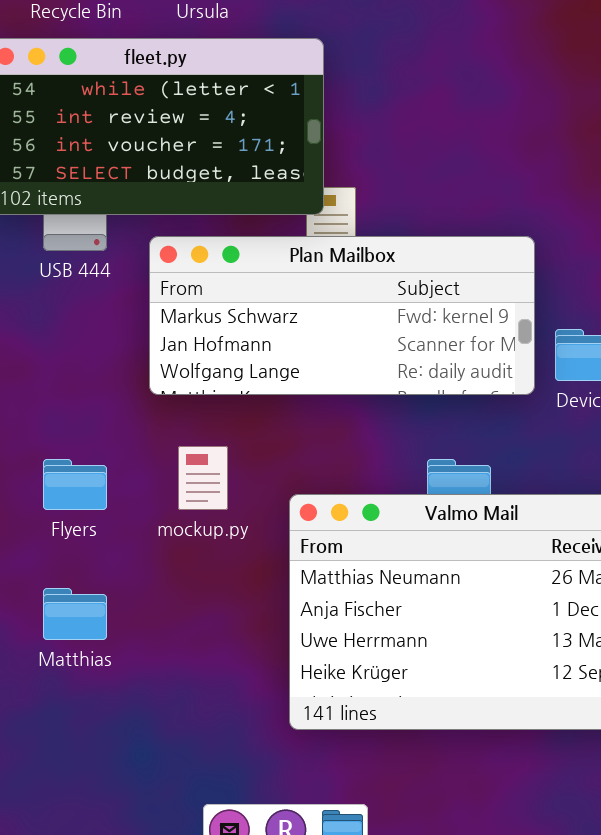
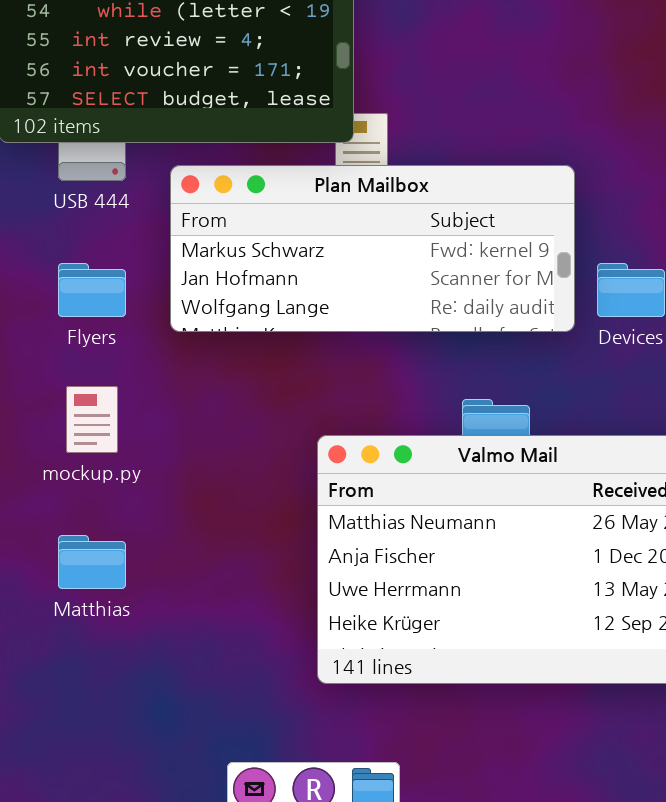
mockup.py: [178,446,228,510] -> [66,386,118,453], moved
Flyers: [43,459,107,510] -> [58,263,126,317], moved

